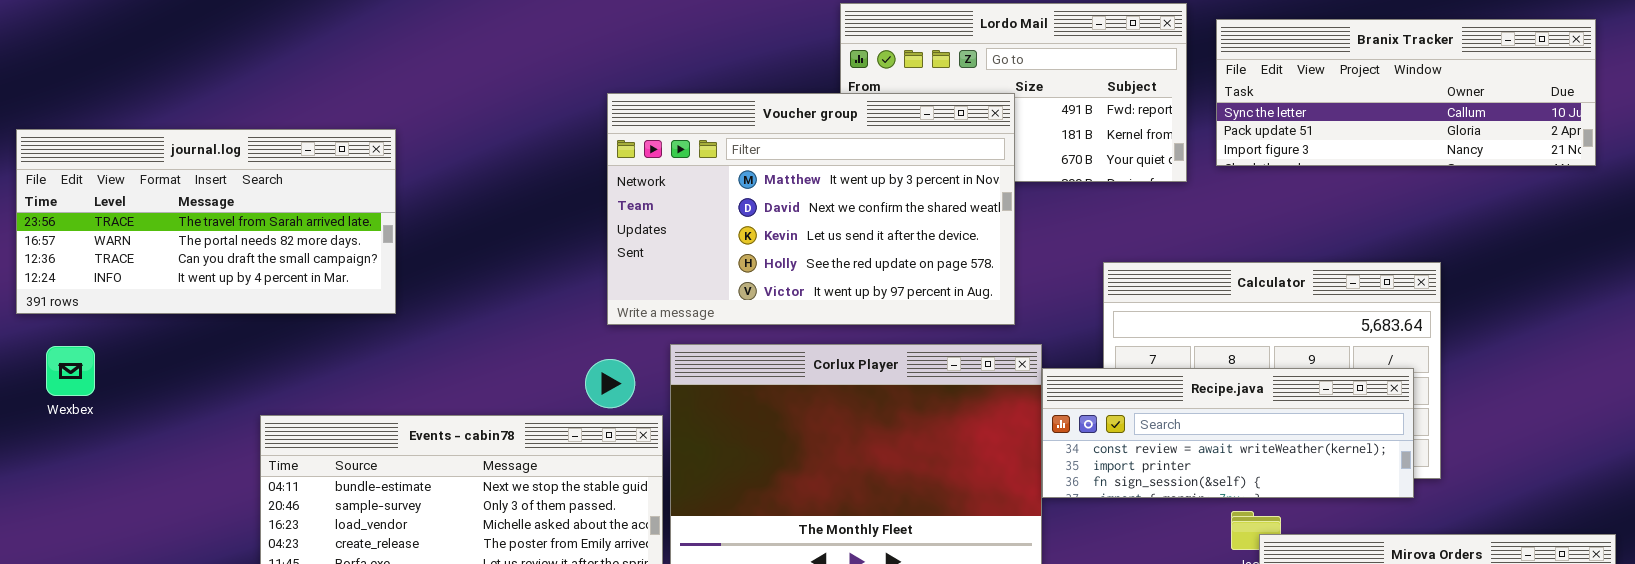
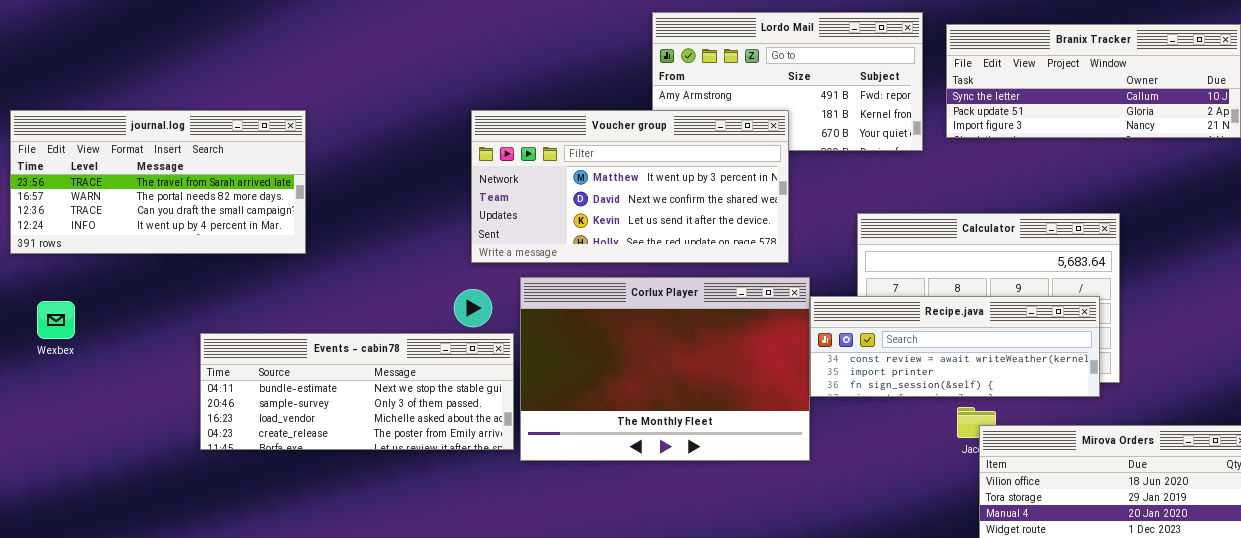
Voucher group: [607,93,1015,325] -> [471,110,789,263], resized
Wexbex: [46,346,95,396] -> [37,301,75,339], moved

